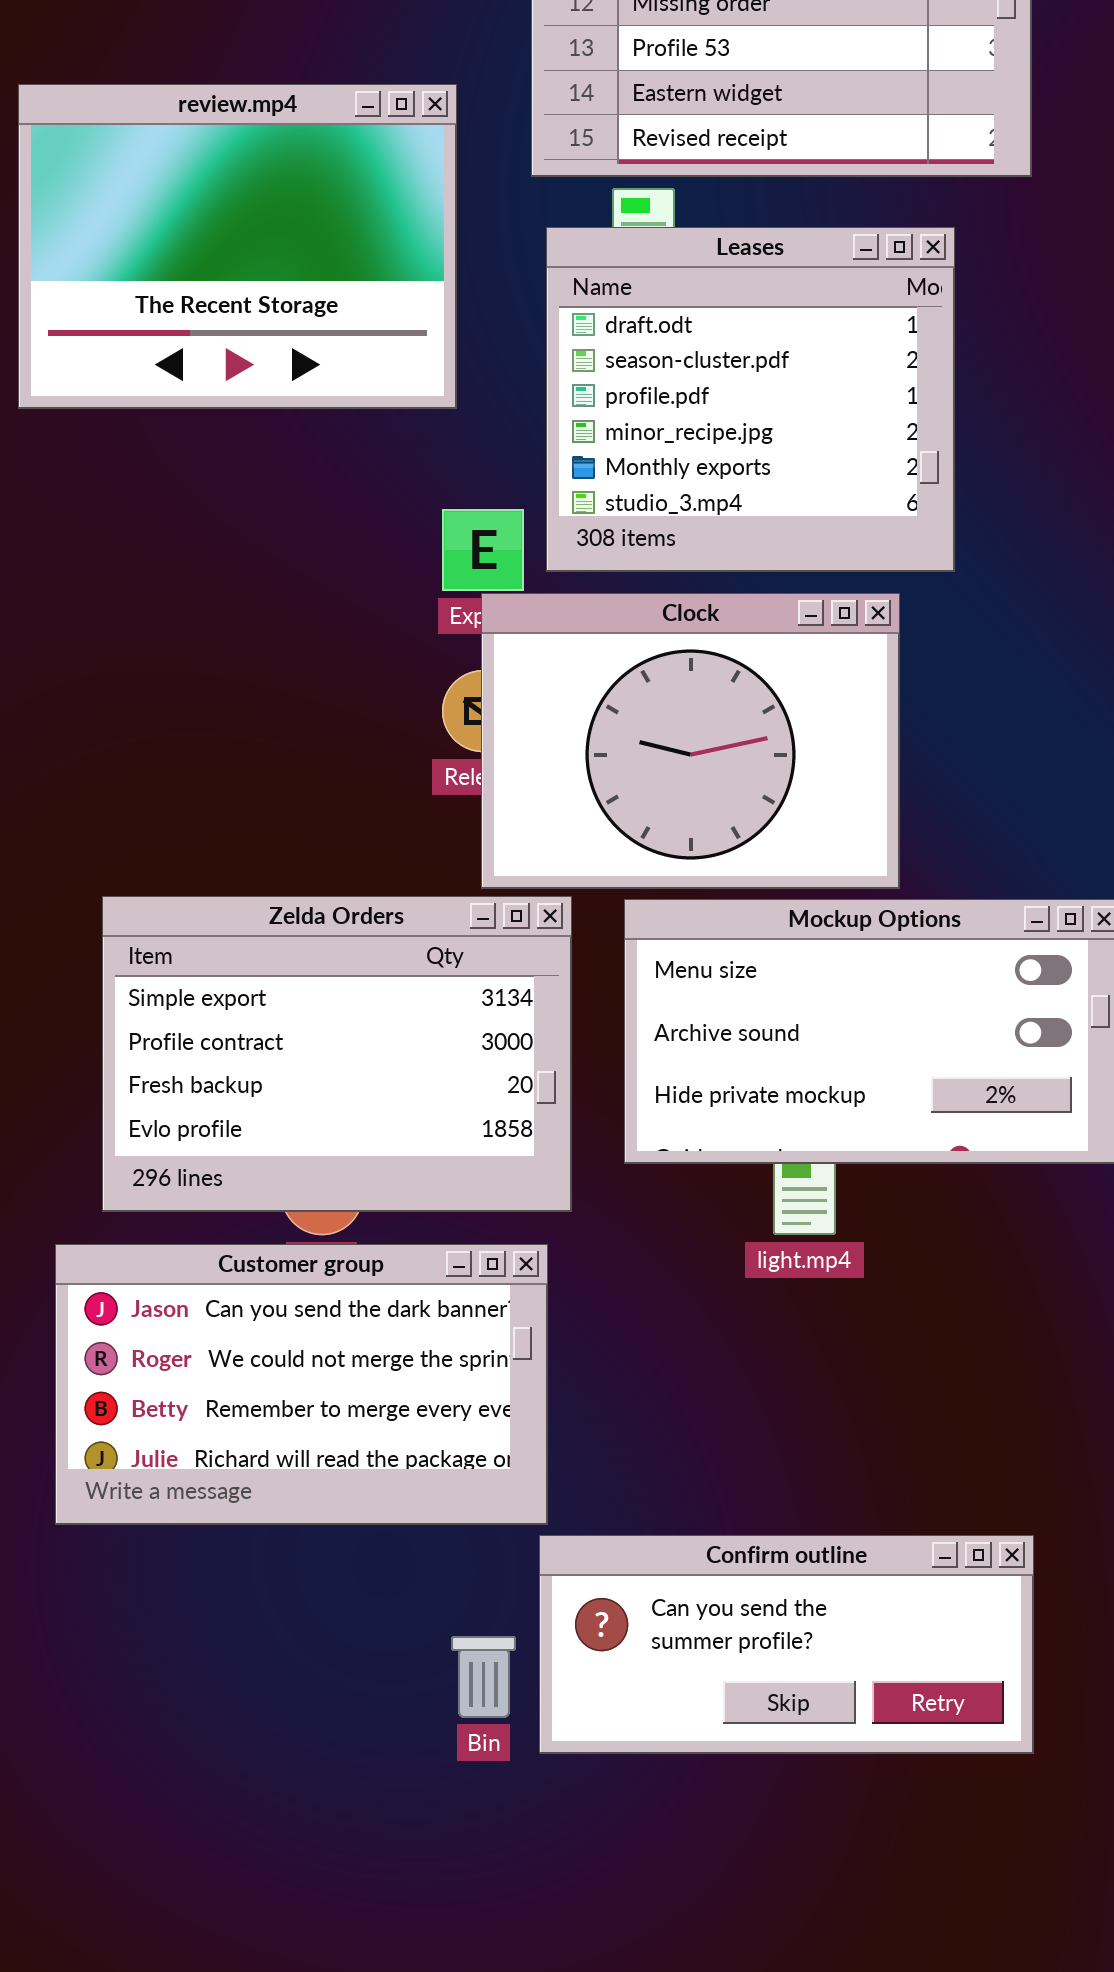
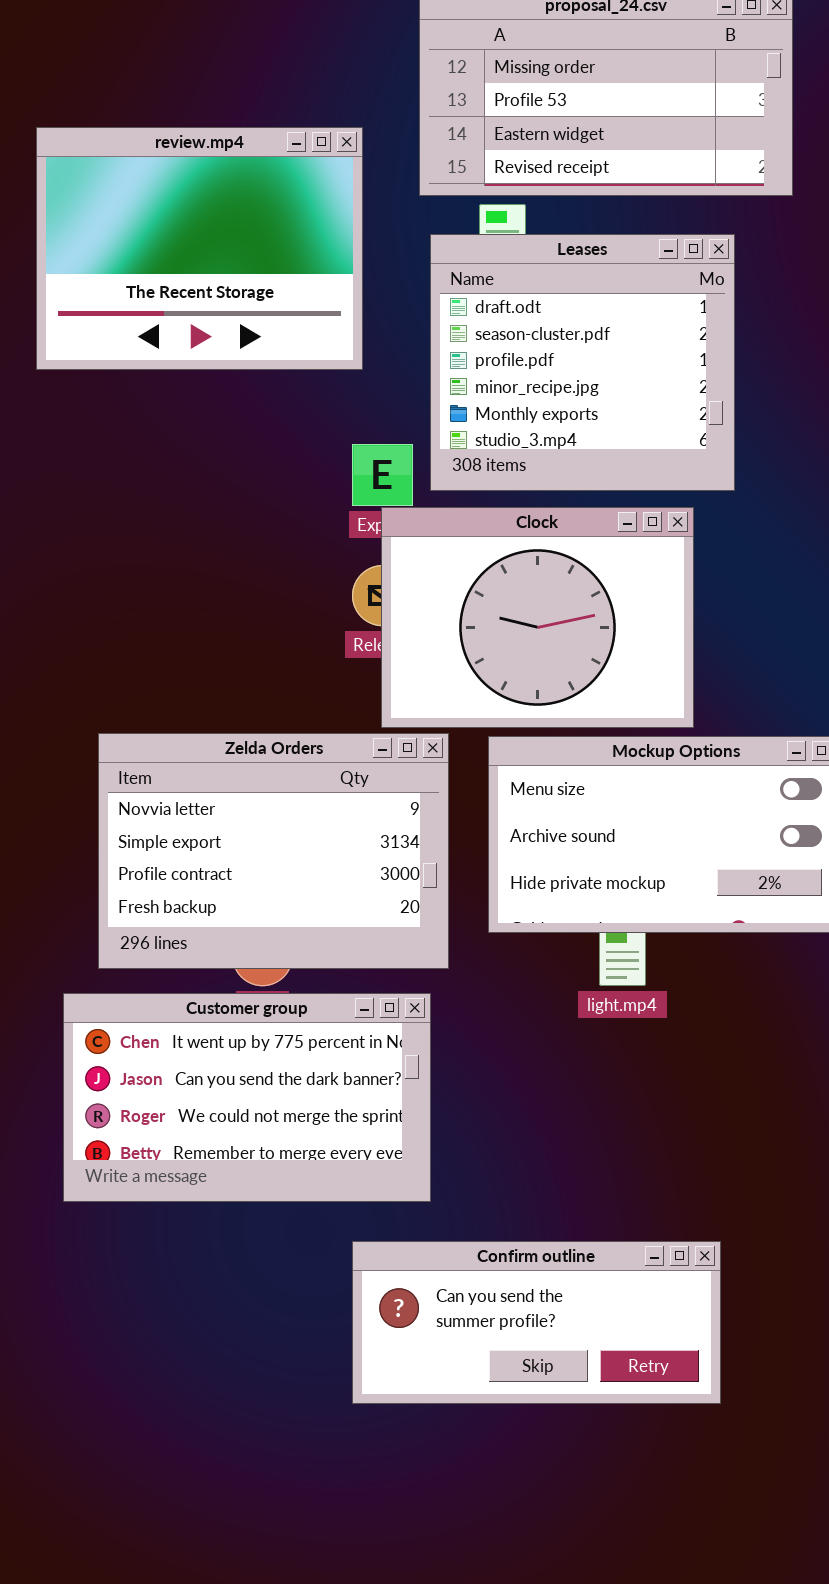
Zelda Orders: [102,896,572,1212] -> [98,733,449,969], scrolled up 1 row
Customer group: [55,1244,548,1525] -> [63,993,431,1202], scrolled up 1 row
Confirm outline: [539,1535,1034,1754] -> [352,1241,721,1404], moved

